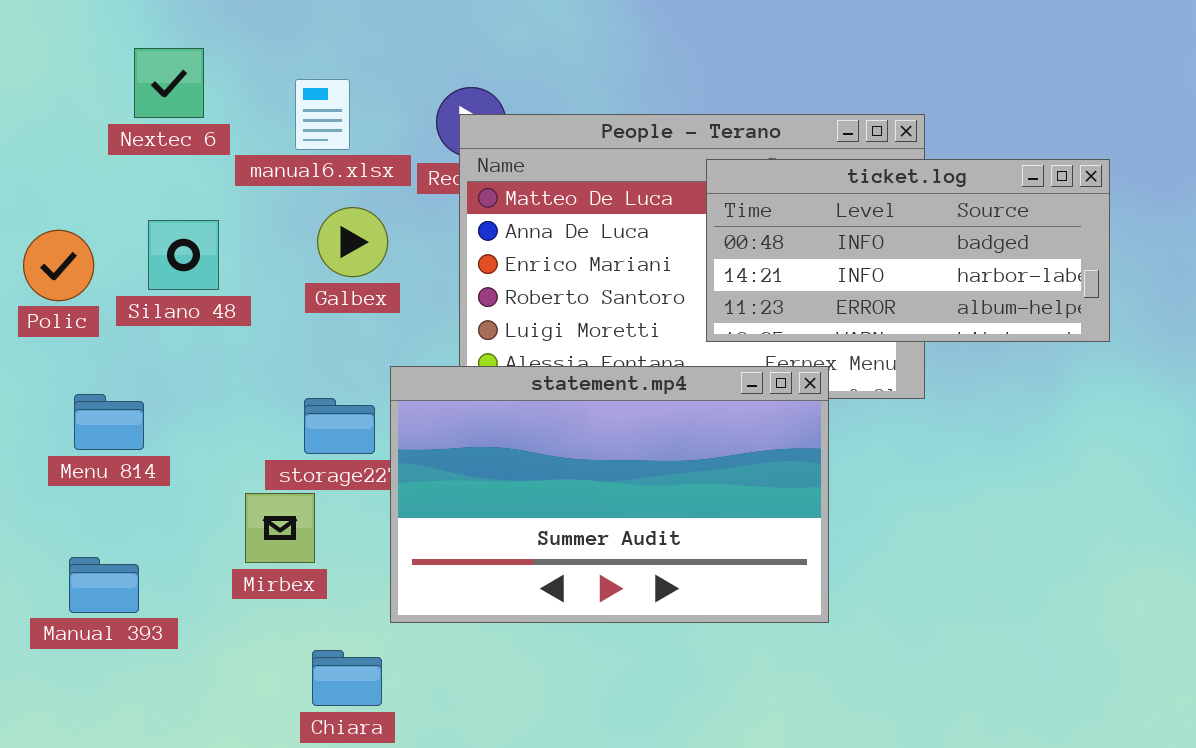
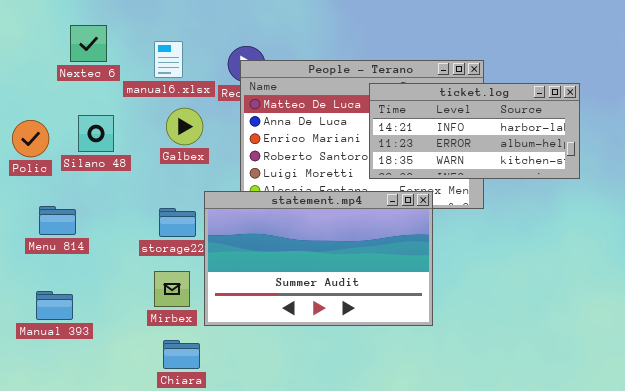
ticket.log: [706,159,1110,342] -> [369,83,580,179], scrolled down 1 row
Mirbex: [245,493,315,563] -> [154,271,190,307], moved

